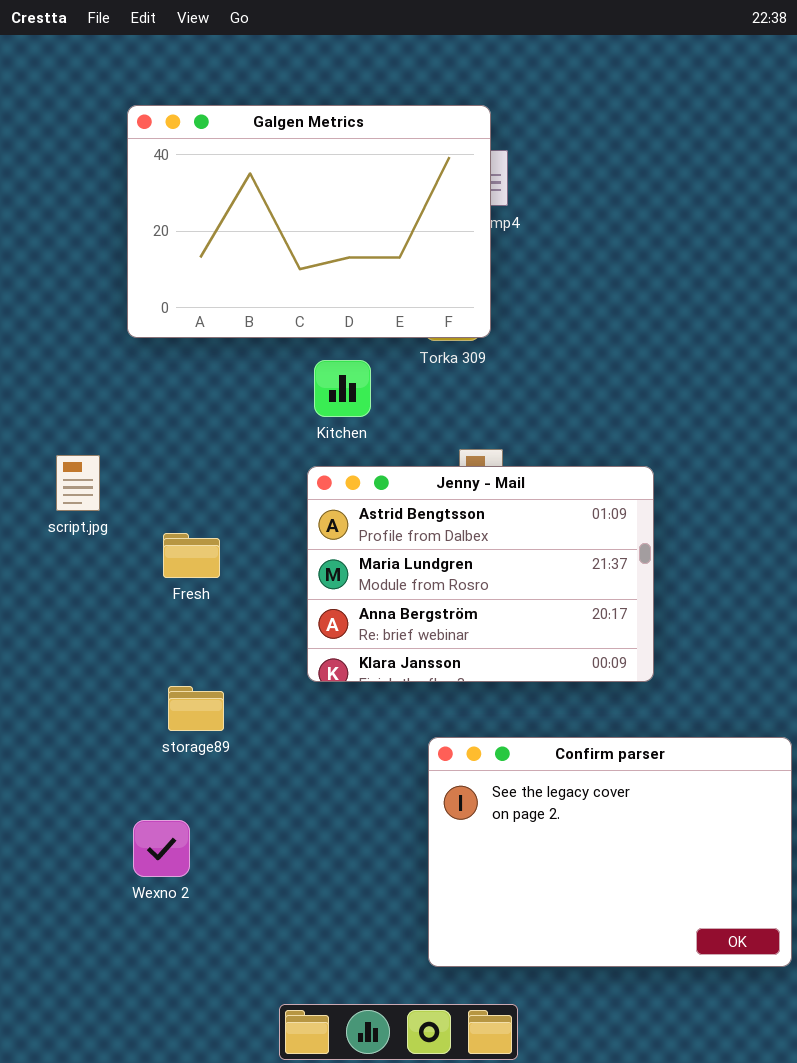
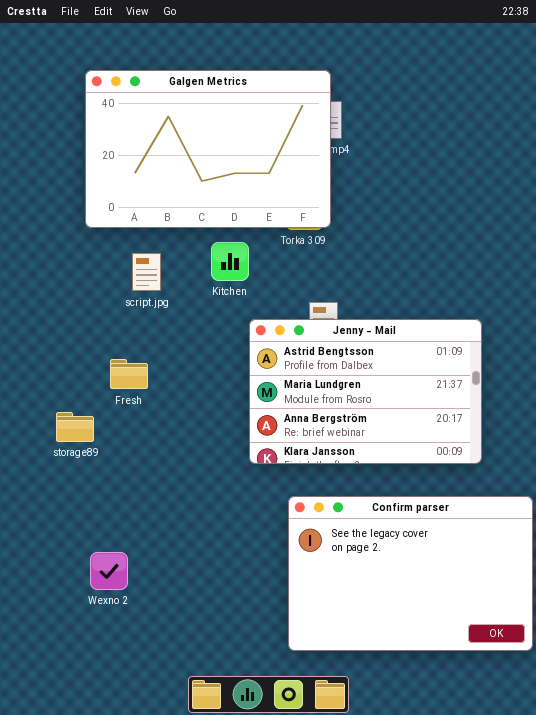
script.jpg: [56,455,100,511] -> [132,253,161,291], moved
Jenny - Mail: [307,466,654,682] -> [249,319,482,464], moved
storage89: [168,686,224,731] -> [56,412,94,442], moved

